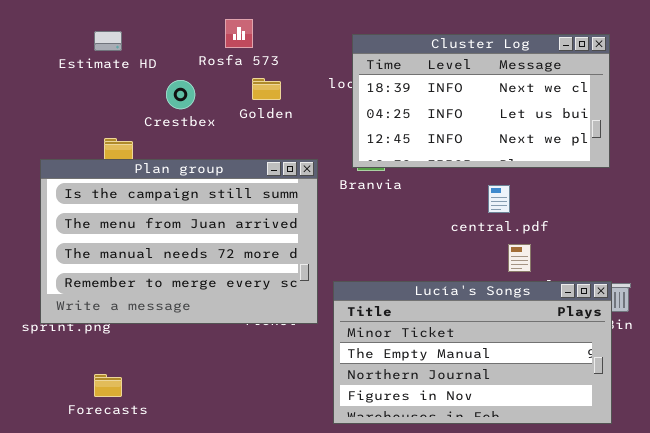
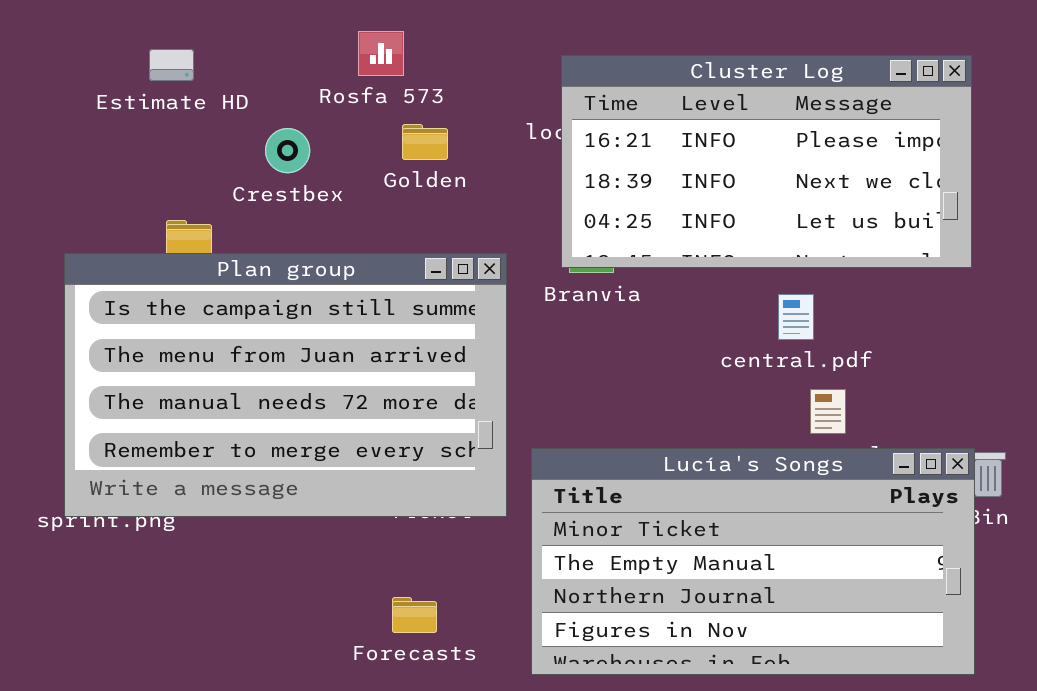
Cluster Log: [352,34,610,168] -> [561,55,972,268], scrolled up 1 row
Forecasts: [94,374,122,397] -> [392,597,437,633], moved

